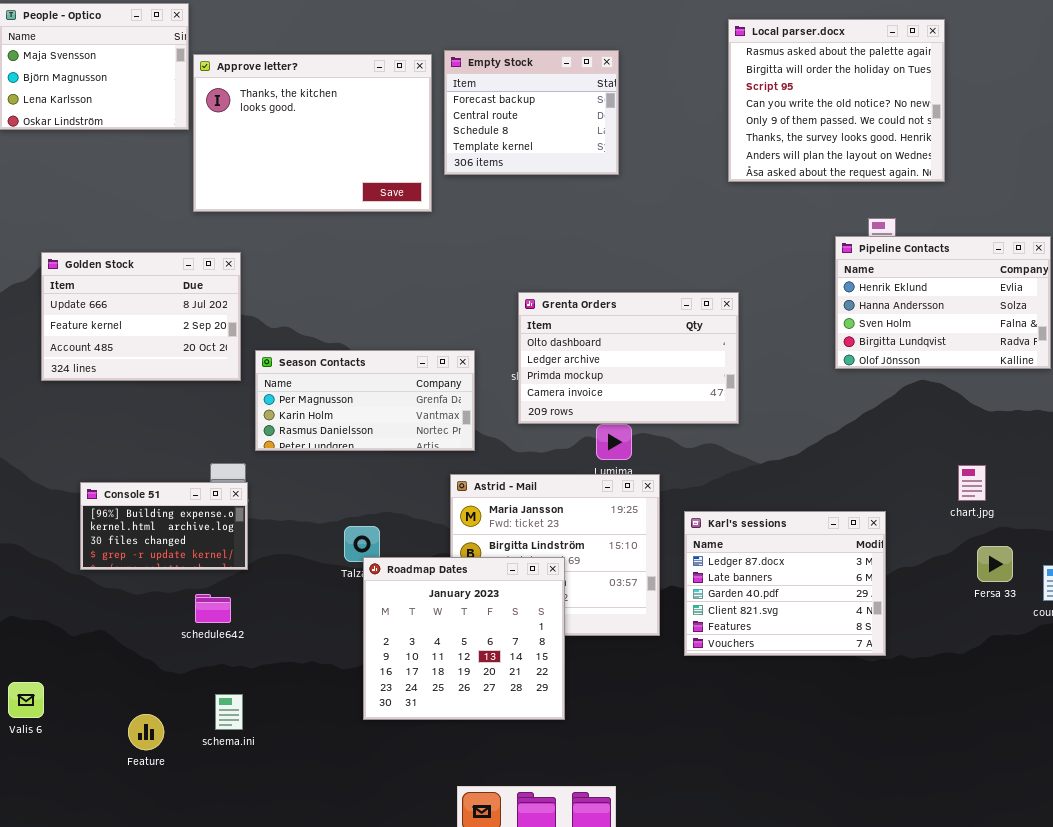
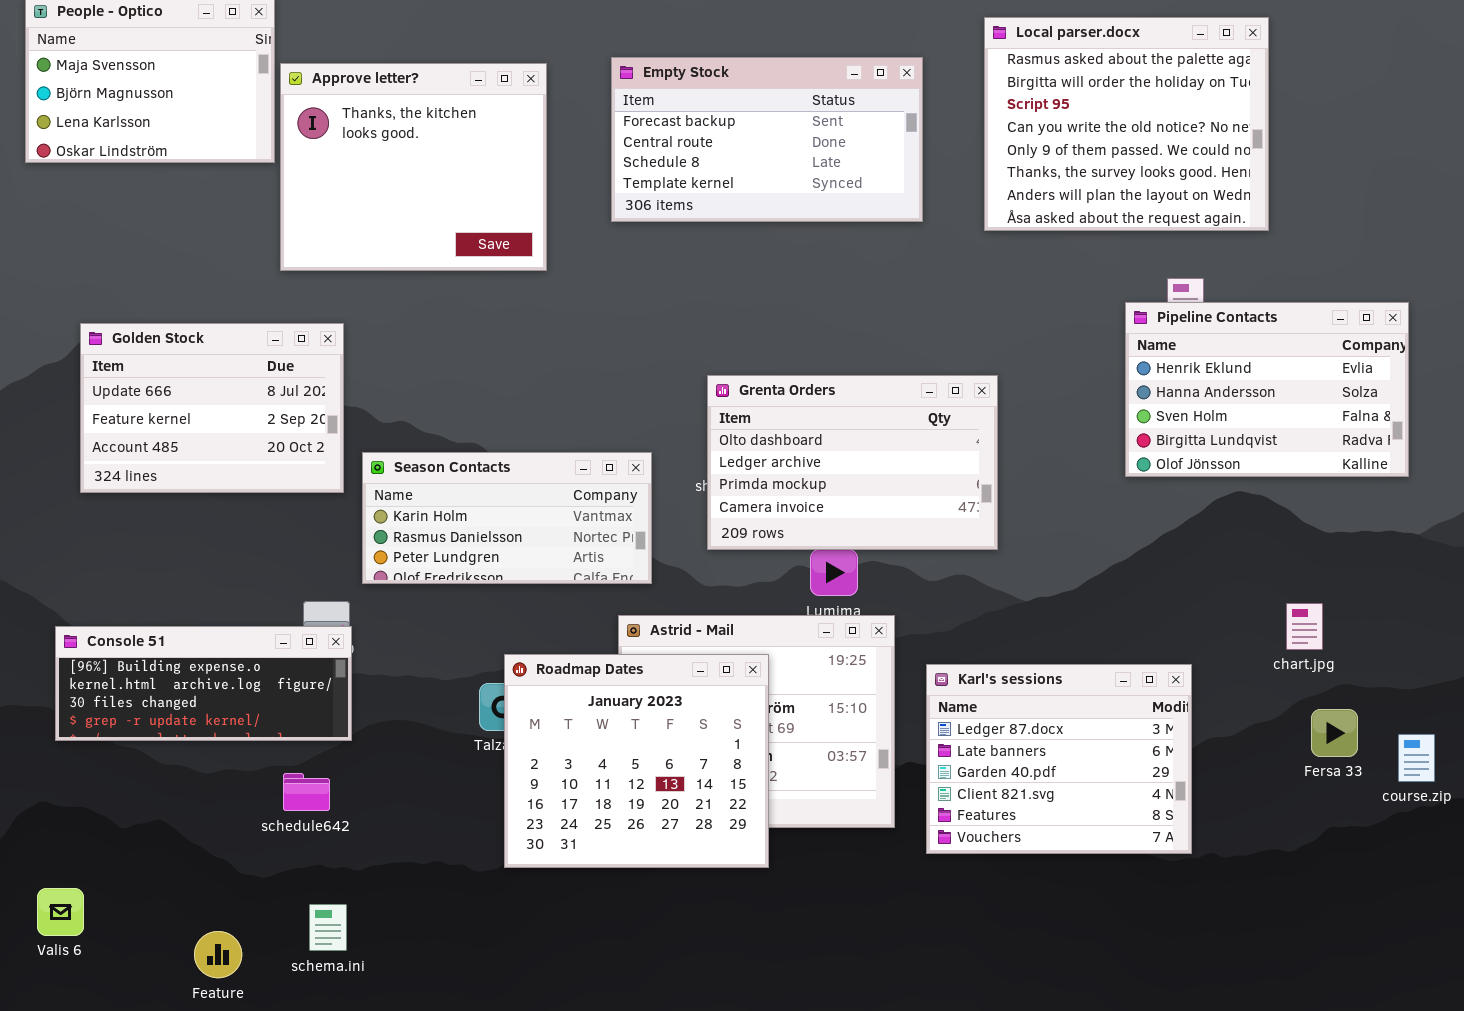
Empty Stock: [444,50,619,175] -> [611,57,923,222], resized
Approve letter?: [193,54,432,212] -> [280,63,547,271], resized
Season Contacts: [255,350,475,451] -> [362,452,652,584], scrolled down 1 row
Console 51: [80,482,248,570] -> [55,626,352,741], resized
Roadmap Dates: [363,557,565,720] -> [504,654,769,868], moved

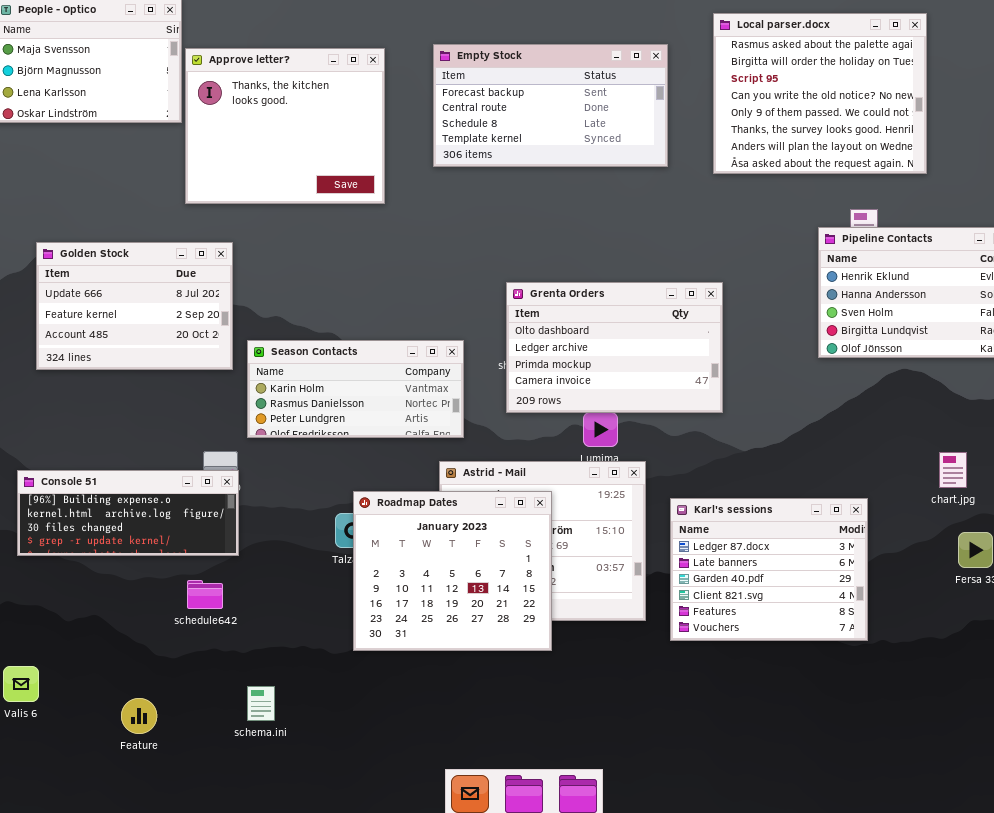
schema.ini: [309,904,347,951] -> [247,686,275,721], moved

